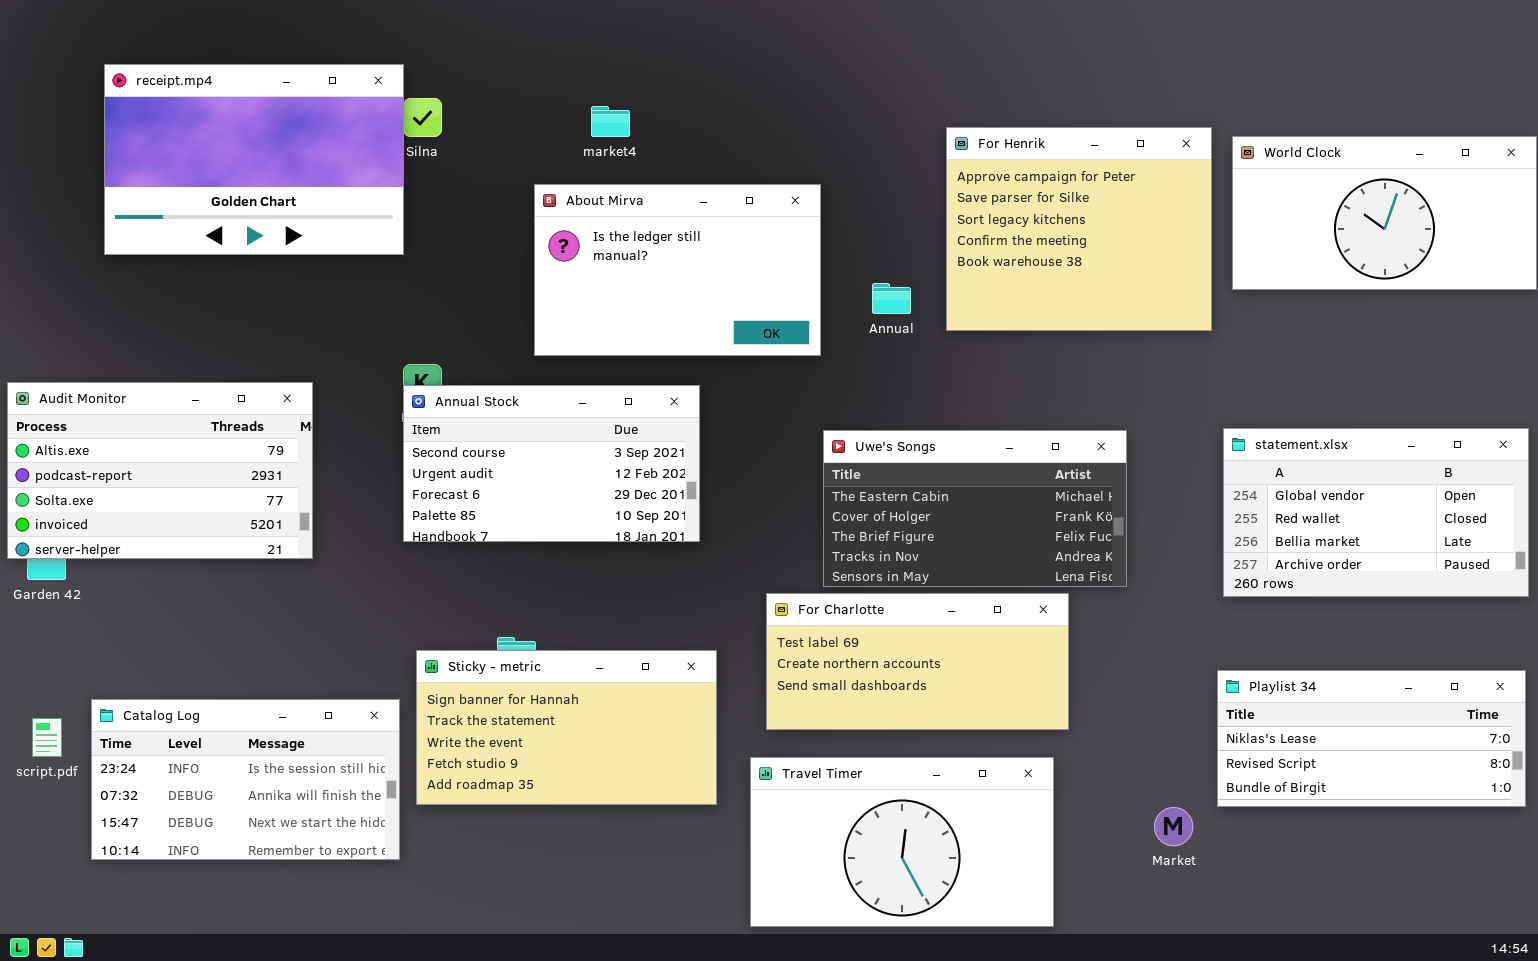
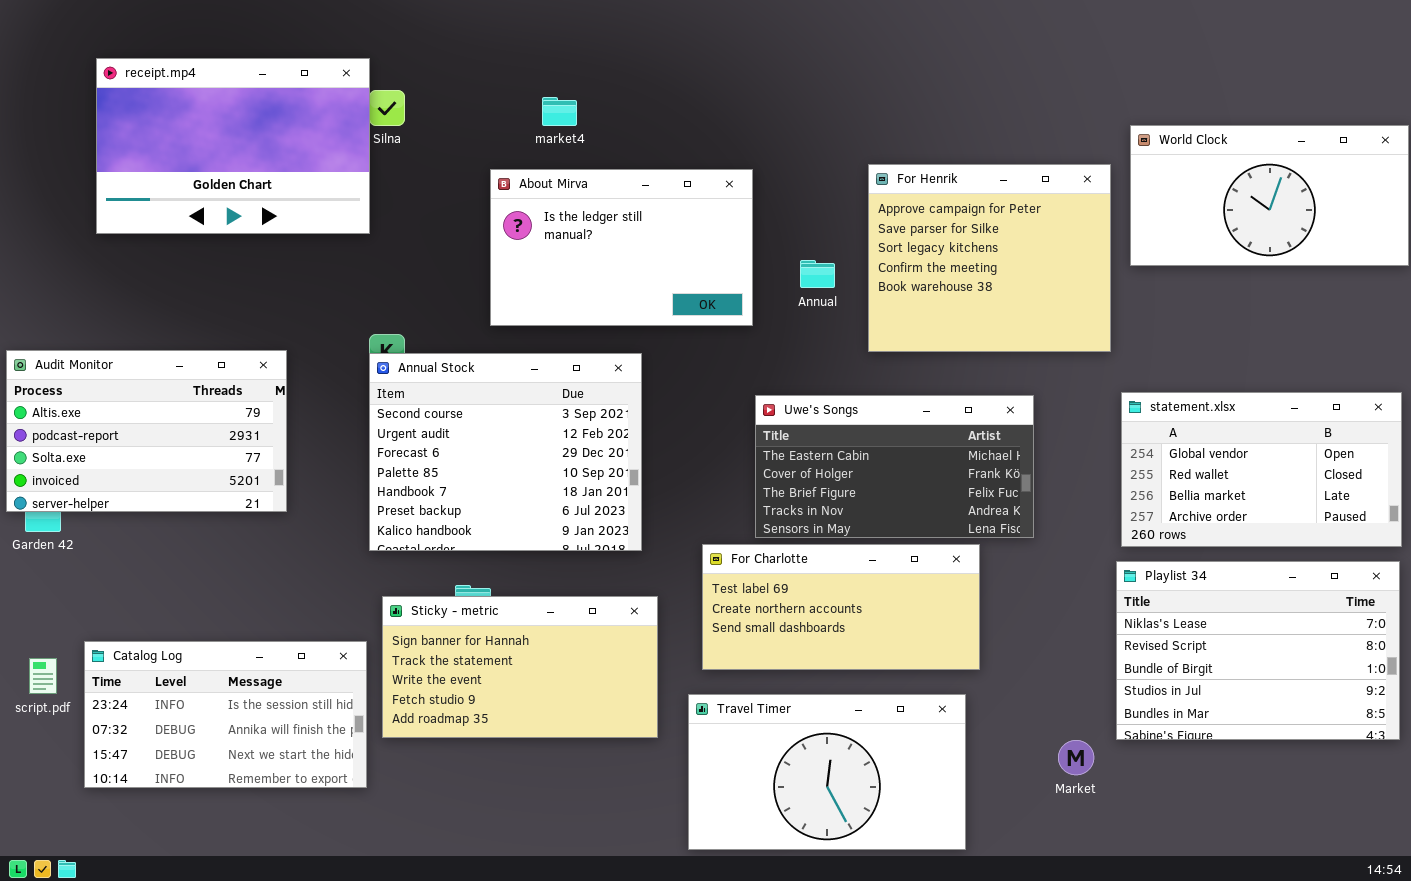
For Henrik: [946,127,1212,331] -> [868,164,1111,352], moved
Annual Stock: [403,385,700,542] -> [369,353,642,551], resized
Playlist 34: [1217,670,1526,807] -> [1116,561,1400,740], resized

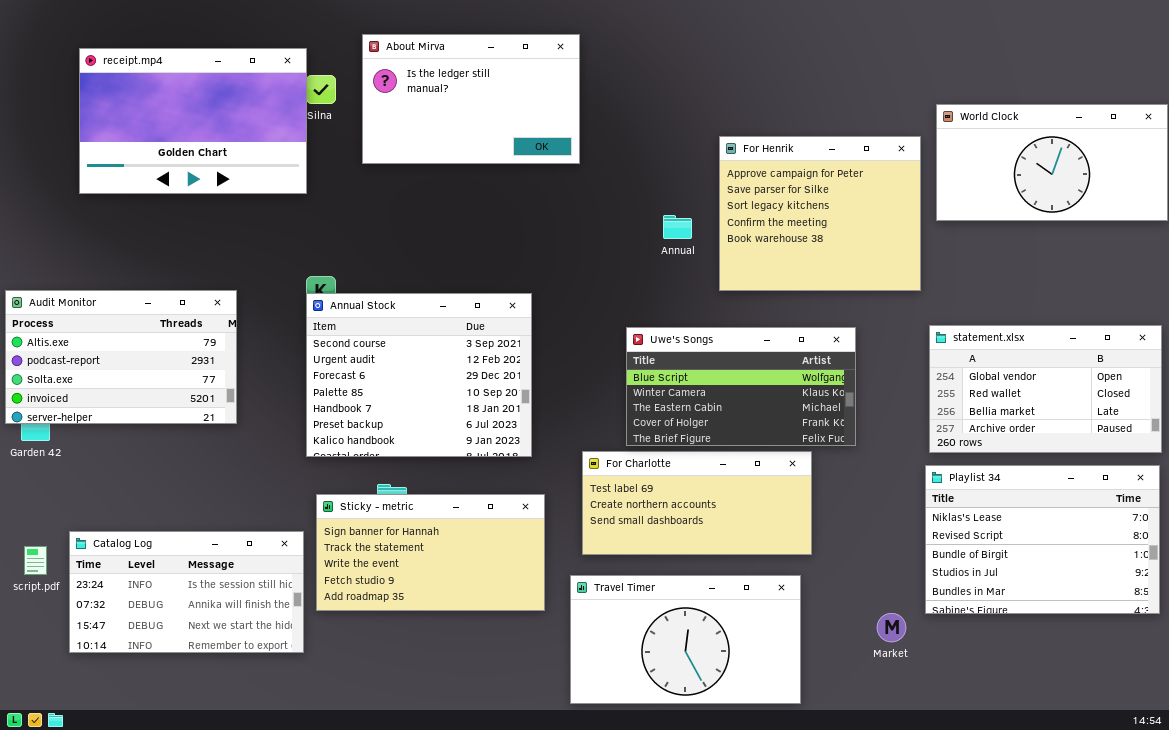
About Mirva: [490,169,753,326] -> [362,34,580,164], moved
Uwe's Songs: [755,395,1034,538] -> [626,327,856,446], scrolled up 2 rows

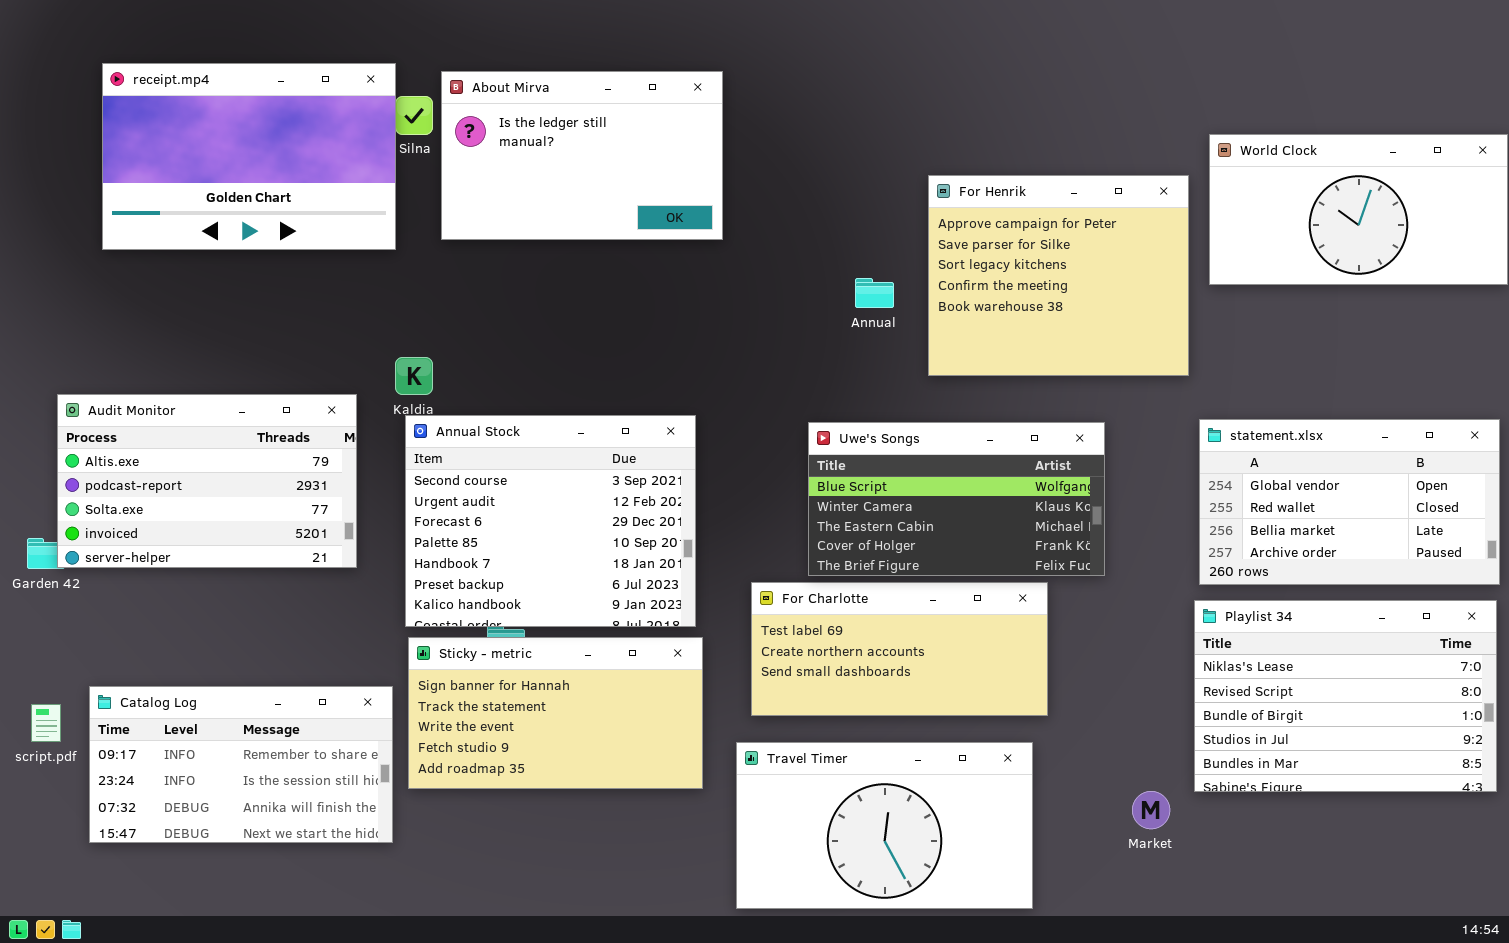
About Mirva: [362,34,580,164] -> [441,71,723,240], moved
Audit Monitor: [5,290,237,424] -> [57,394,357,568], moved
Annual Stock: [306,293,532,457] -> [405,415,696,627], moved
Catalog Log: [69,531,304,653] -> [89,686,393,843], scrolled up 1 row

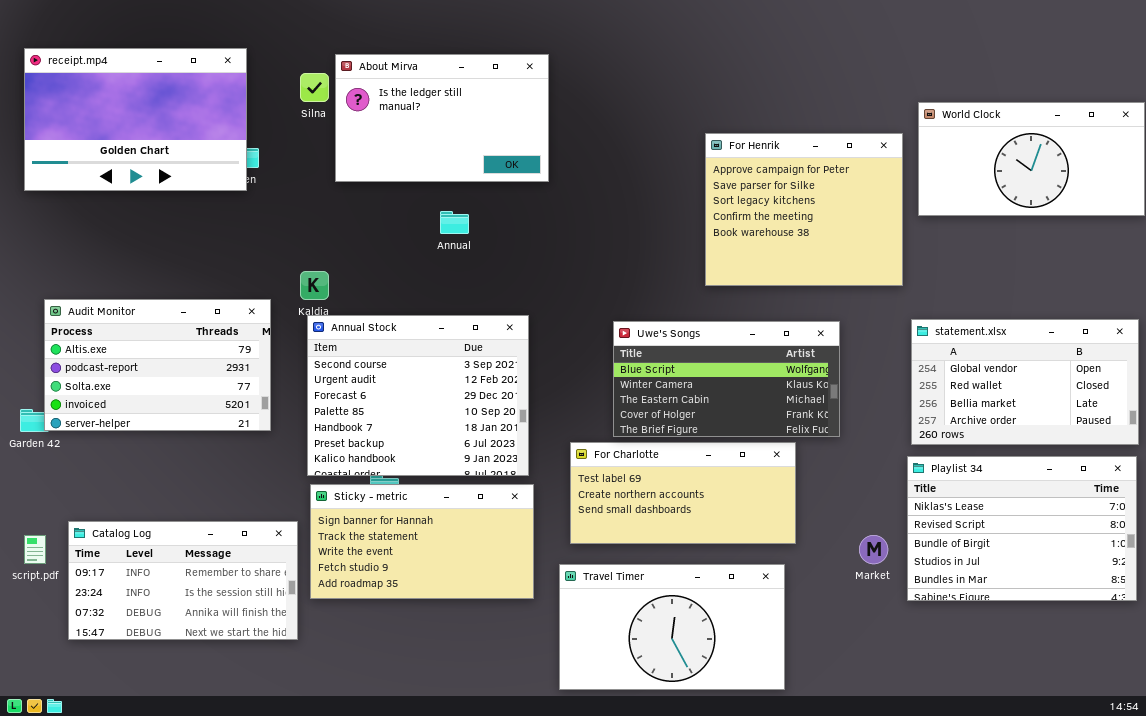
receipt.mp4: [102,63,396,250] -> [24,48,247,191], moved
Annual: [855,278,894,308] -> [440,211,469,234], moved
Market: [1132,791,1170,829] -> [859,535,888,564], moved

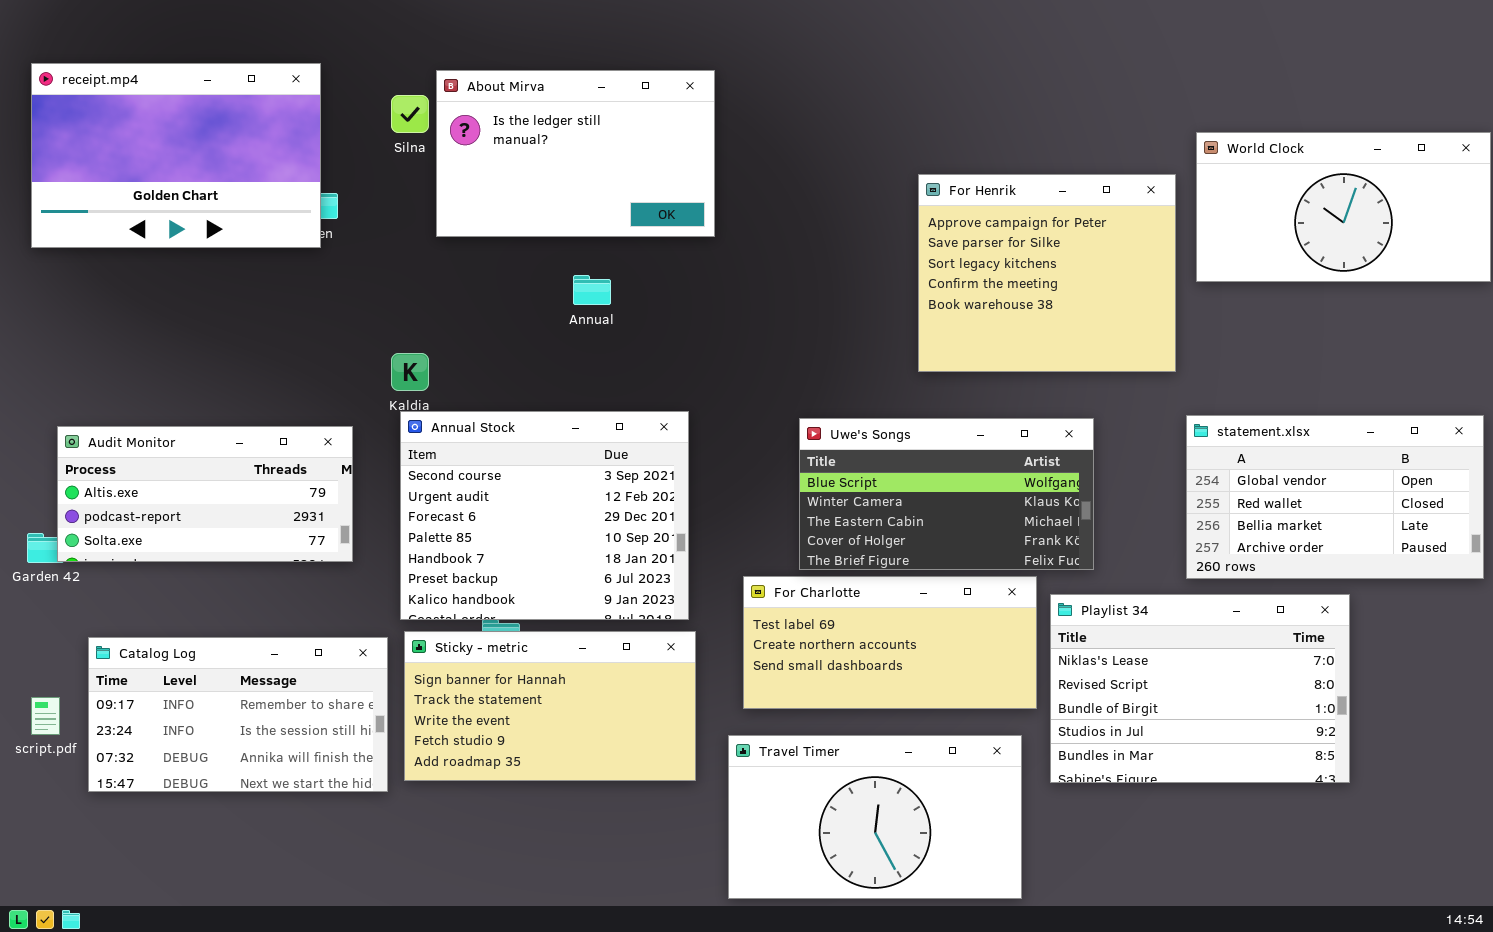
Audit Monitor: [44,299,271,431] -> [57,426,353,562], resized
Playlist 34: [907,456,1137,601] -> [1050,594,1350,783], moved
Catalog Log: [68,521,298,640] -> [88,637,388,792], moved

